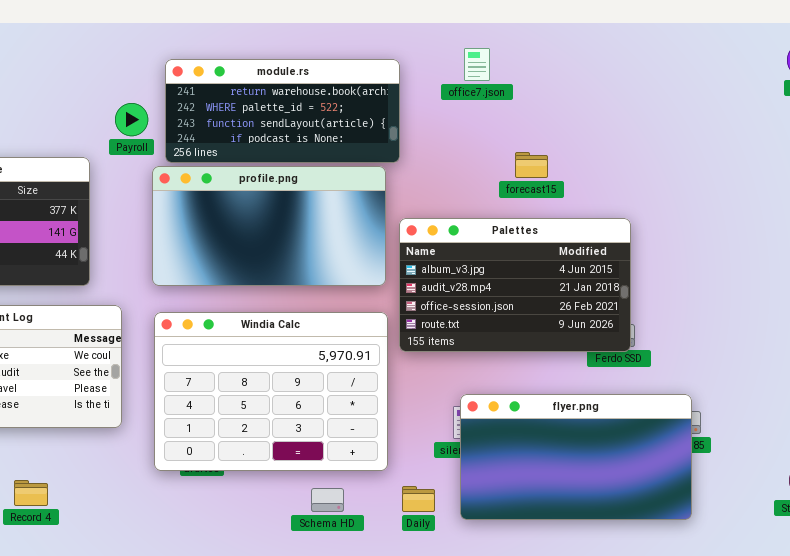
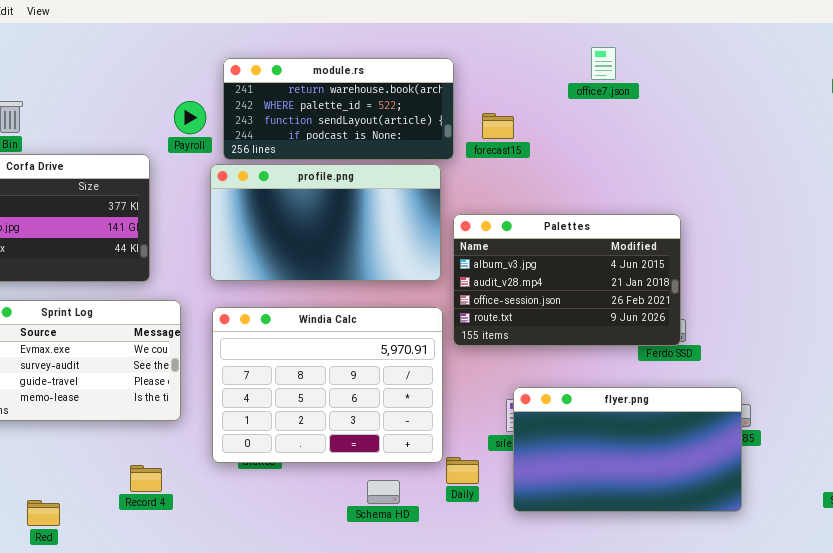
office7.json: [464,48,490,81] -> [591,47,616,80], moved
forecast15: [515,152,548,178] -> [482,113,514,139], moved
Record 4: [14,480,48,506] -> [130,465,162,492], moved
Daily: [402,486,435,512] -> [446,457,479,484], moved

